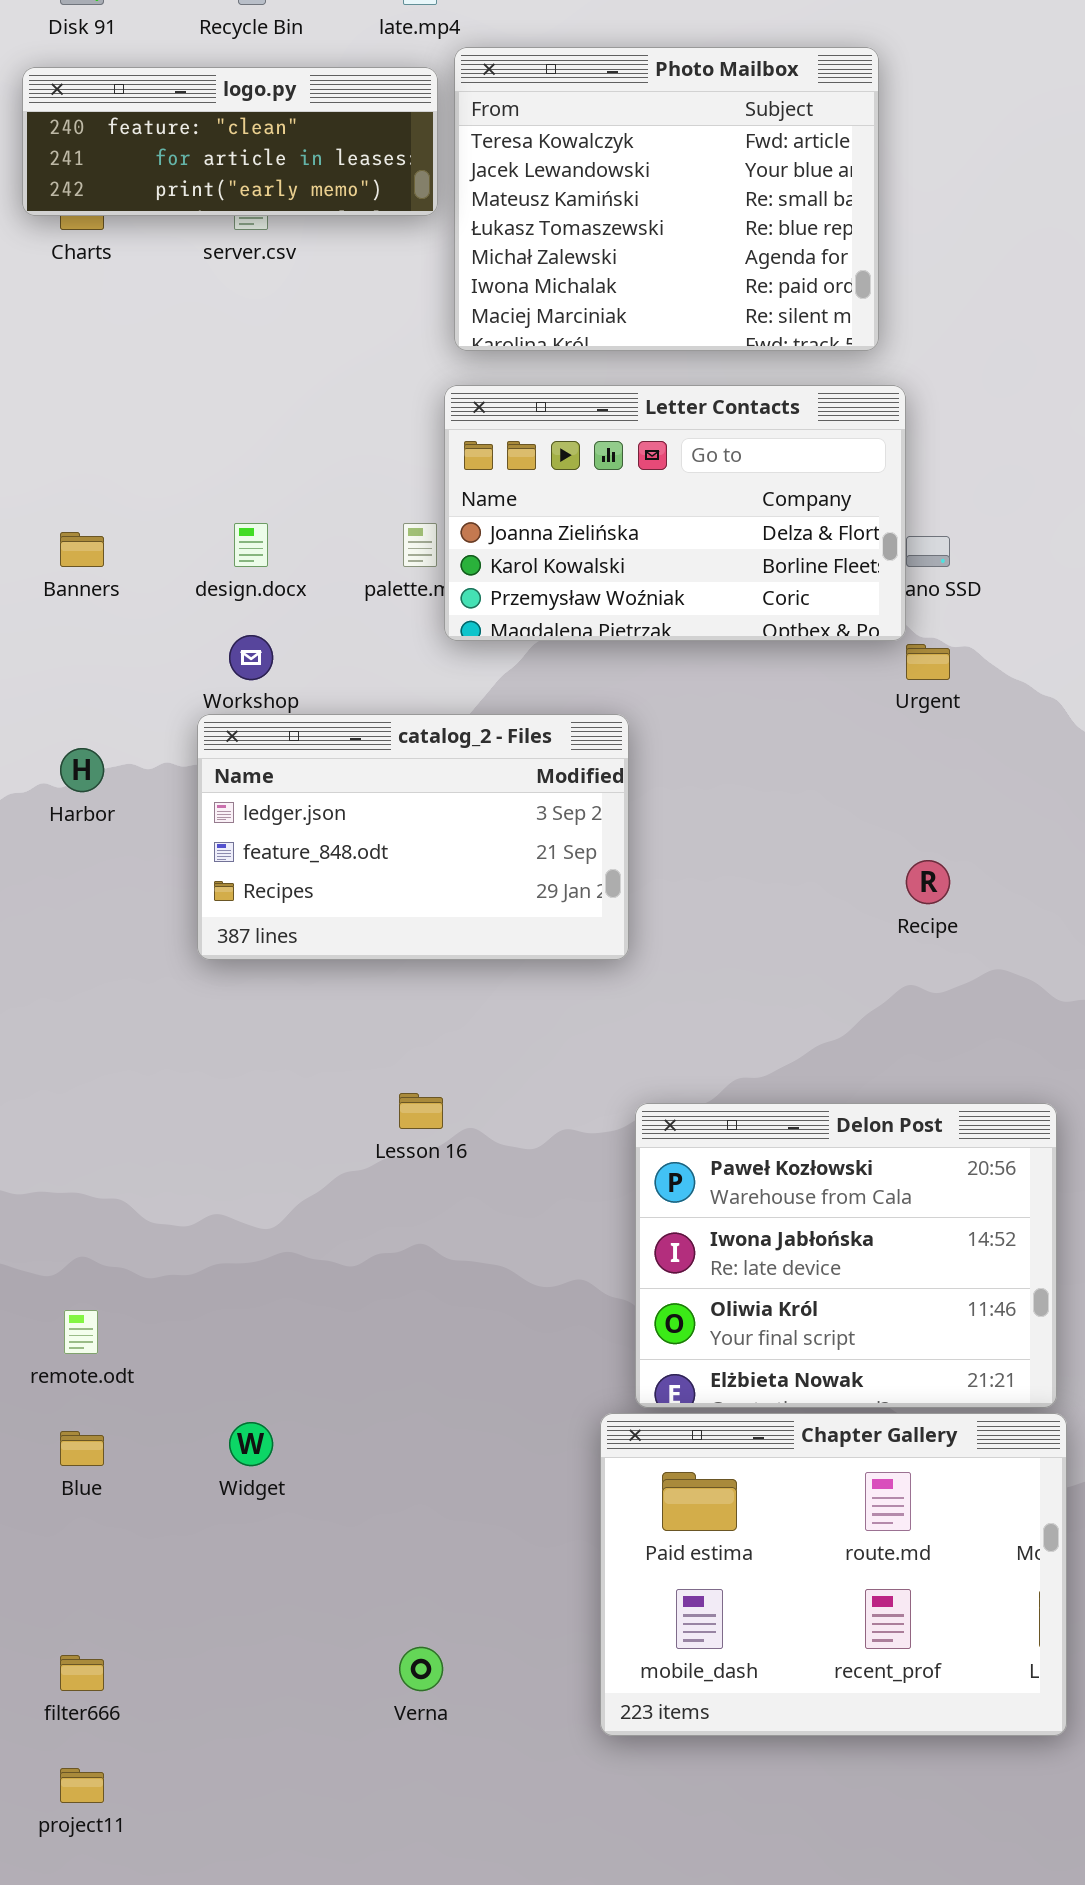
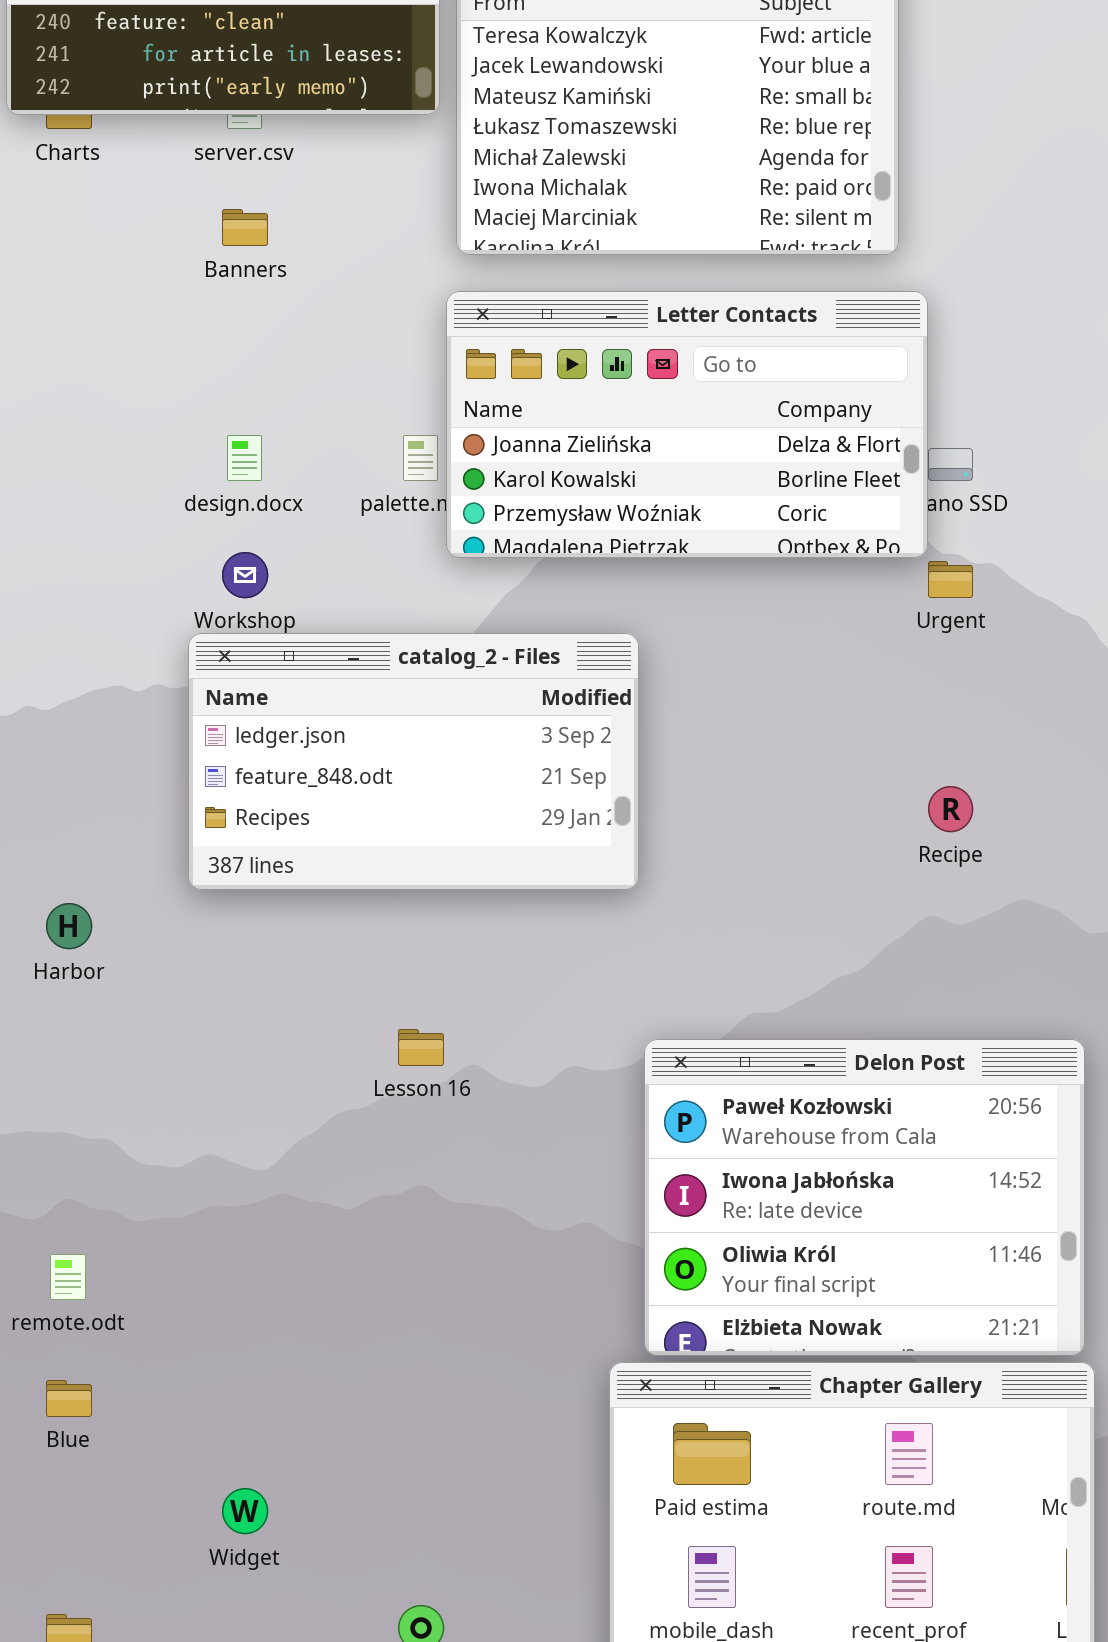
Banners: [60,532,104,567] -> [222,209,268,246], moved
Harbor: [60,748,104,792] -> [46,903,92,949], moved
Widget: [229,1422,273,1466] -> [222,1488,268,1534], moved

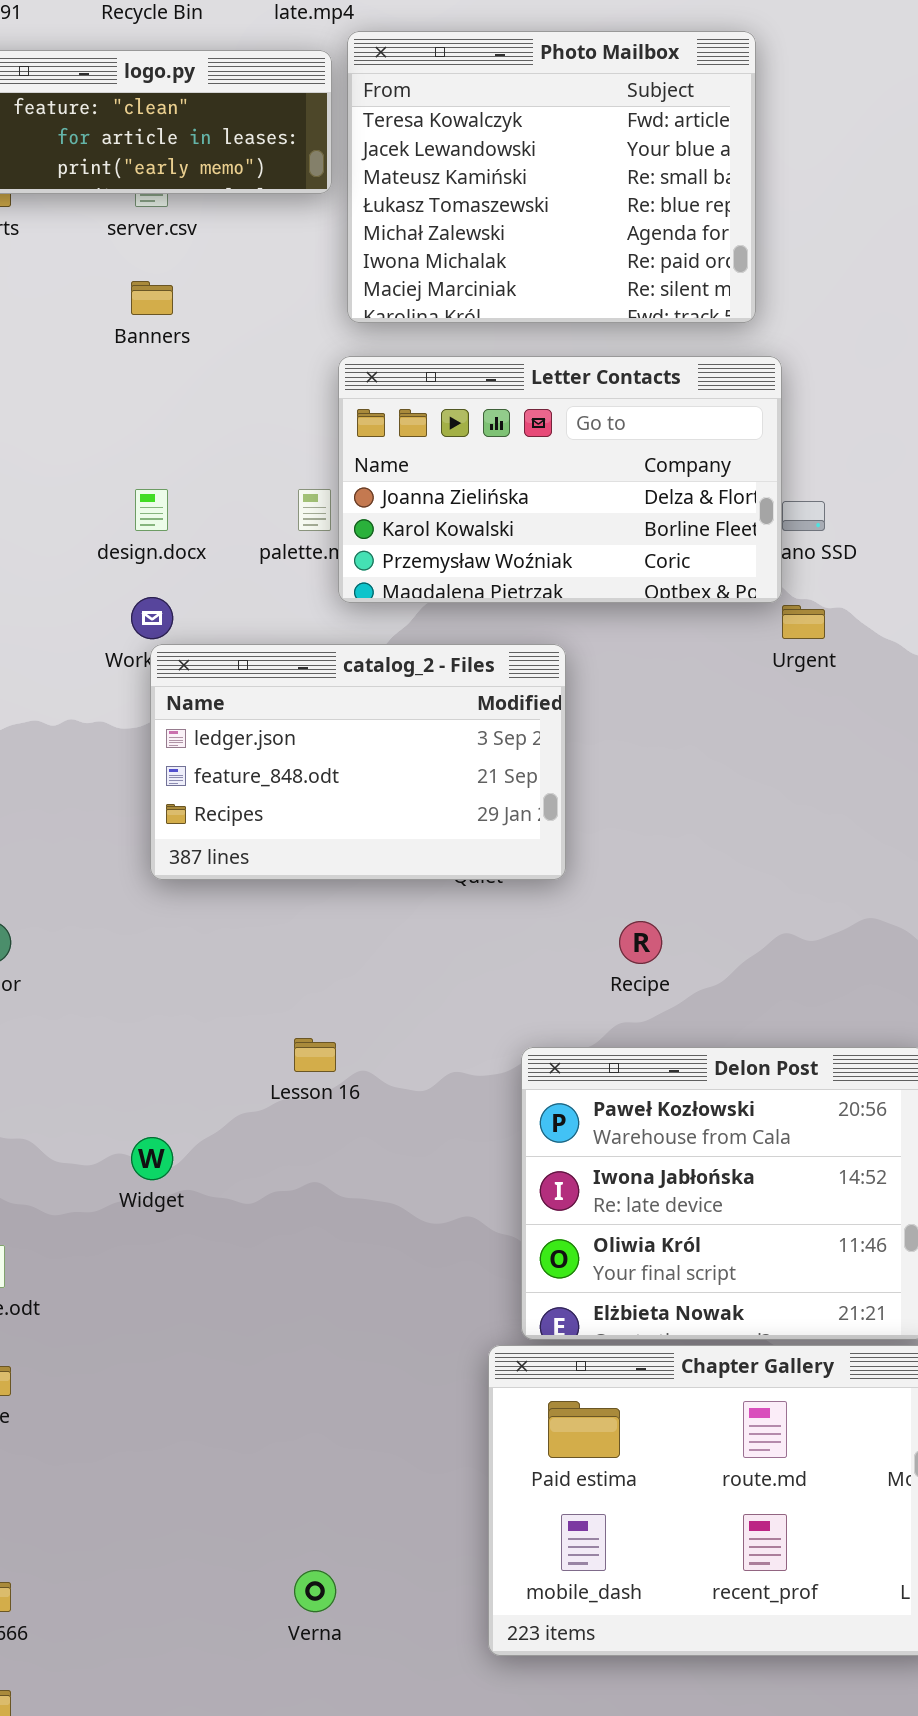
catalog_2 - Files: [188,633,639,890] -> [150,644,566,880], moved
Recipe: [928,786,973,832] -> [619,921,662,964], moved
Widget: [222,1488,268,1534] -> [131,1137,173,1180], moved

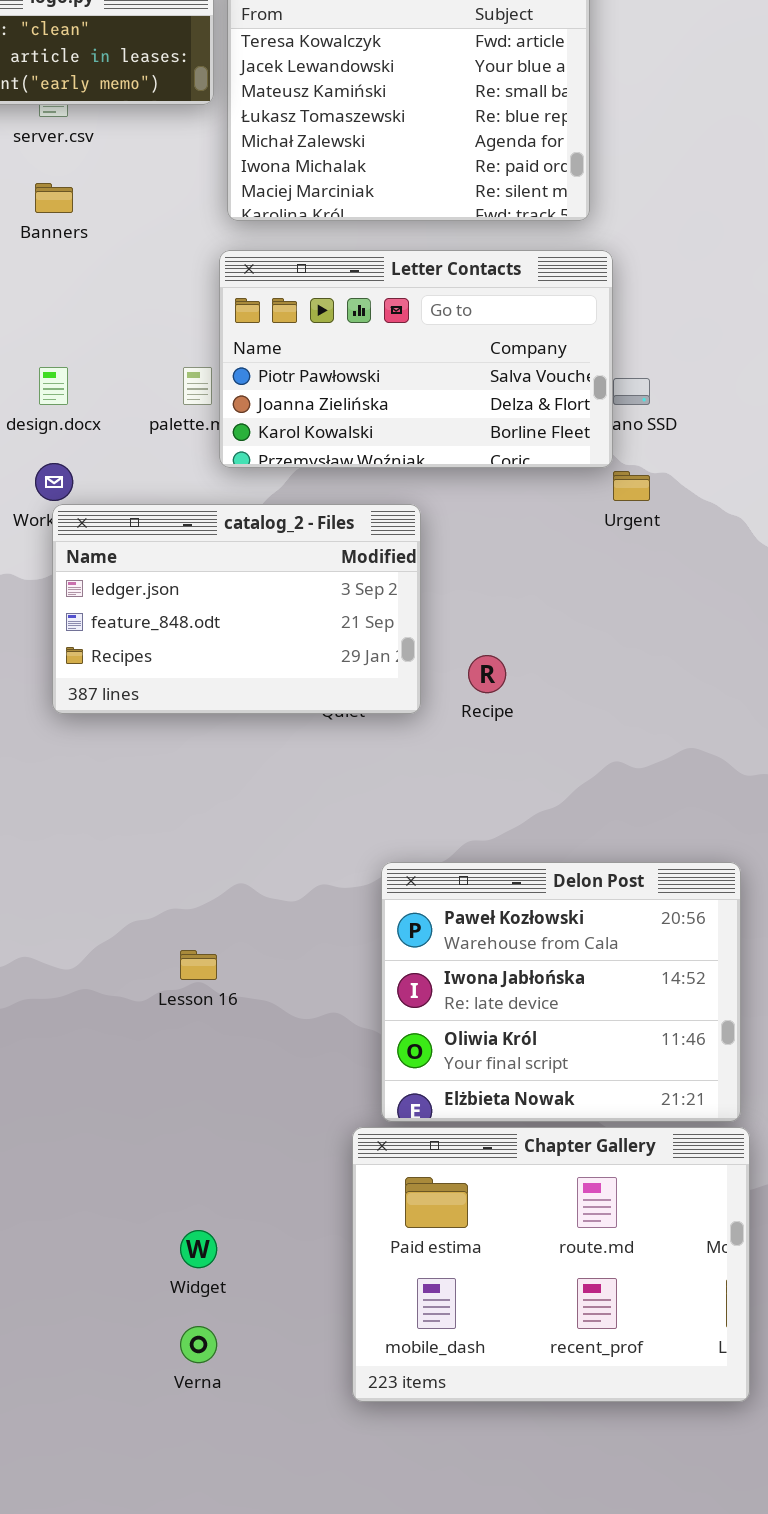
Letter Contacts: [338,356,782,603] -> [219,250,613,468], scrolled up 1 row
Recipe: [619,921,662,964] -> [468,655,506,693], moved
Lesson 16: [294,1038,336,1072] -> [180,950,217,980], moved
Widget: [131,1137,173,1180] -> [180,1230,217,1268], moved

